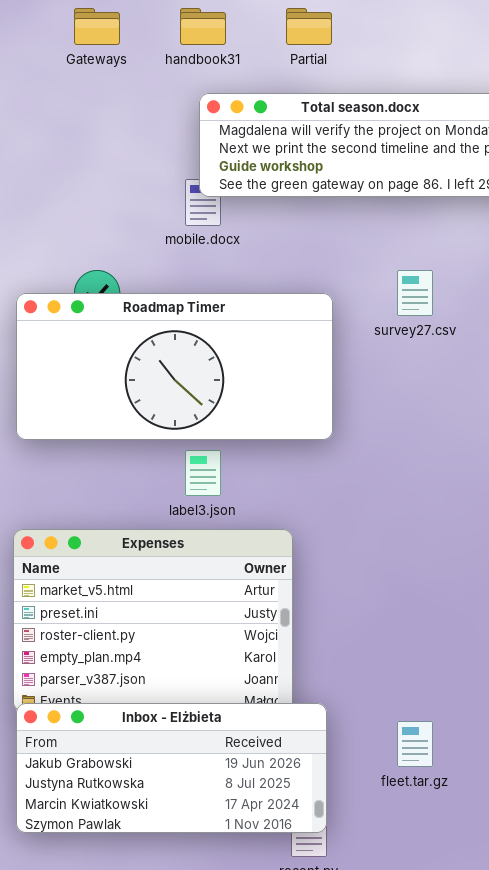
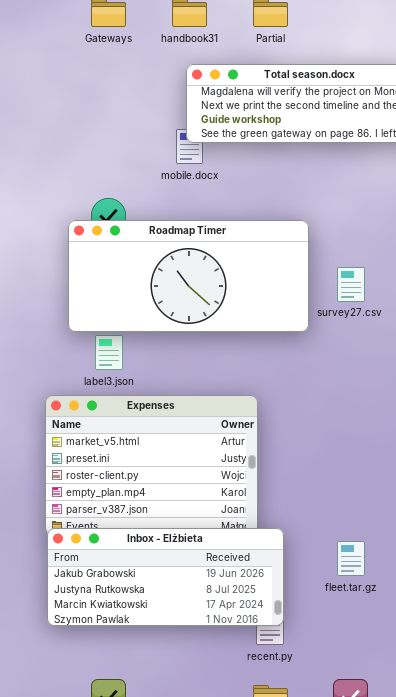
survey27.csv: [397,270,433,316] -> [337,267,365,302], moved
Roadmap Timer: [16,293,333,440] -> [68,220,309,332], moved
label3.json: [185,450,221,496] -> [95,335,123,370], moved

